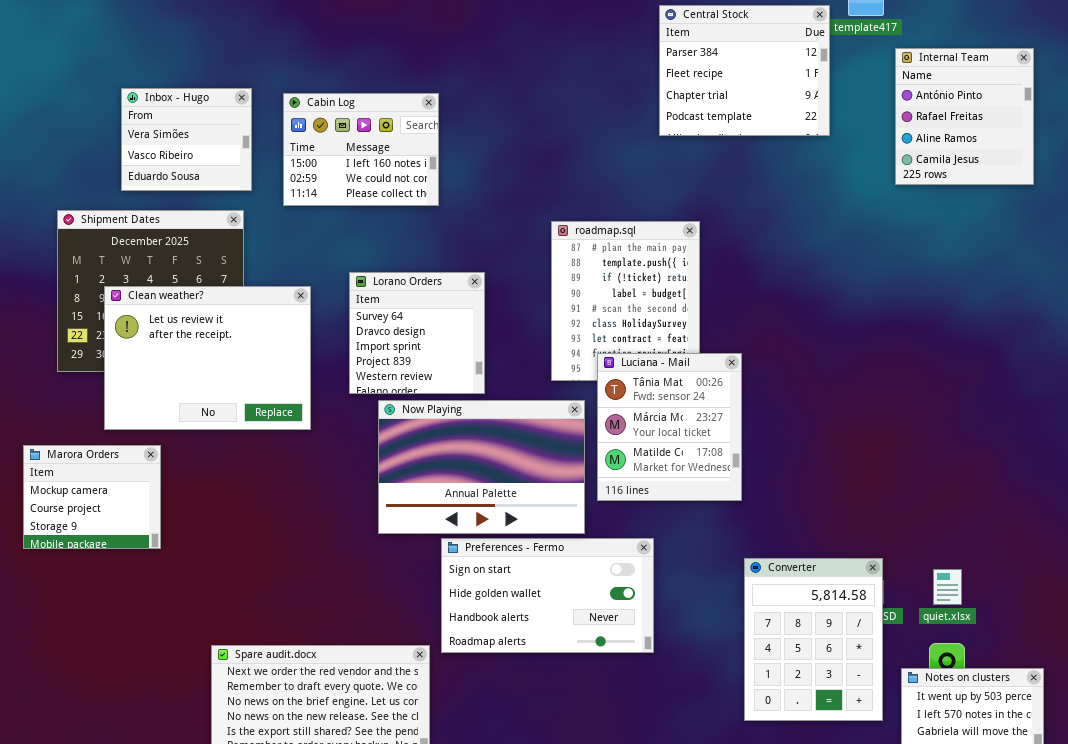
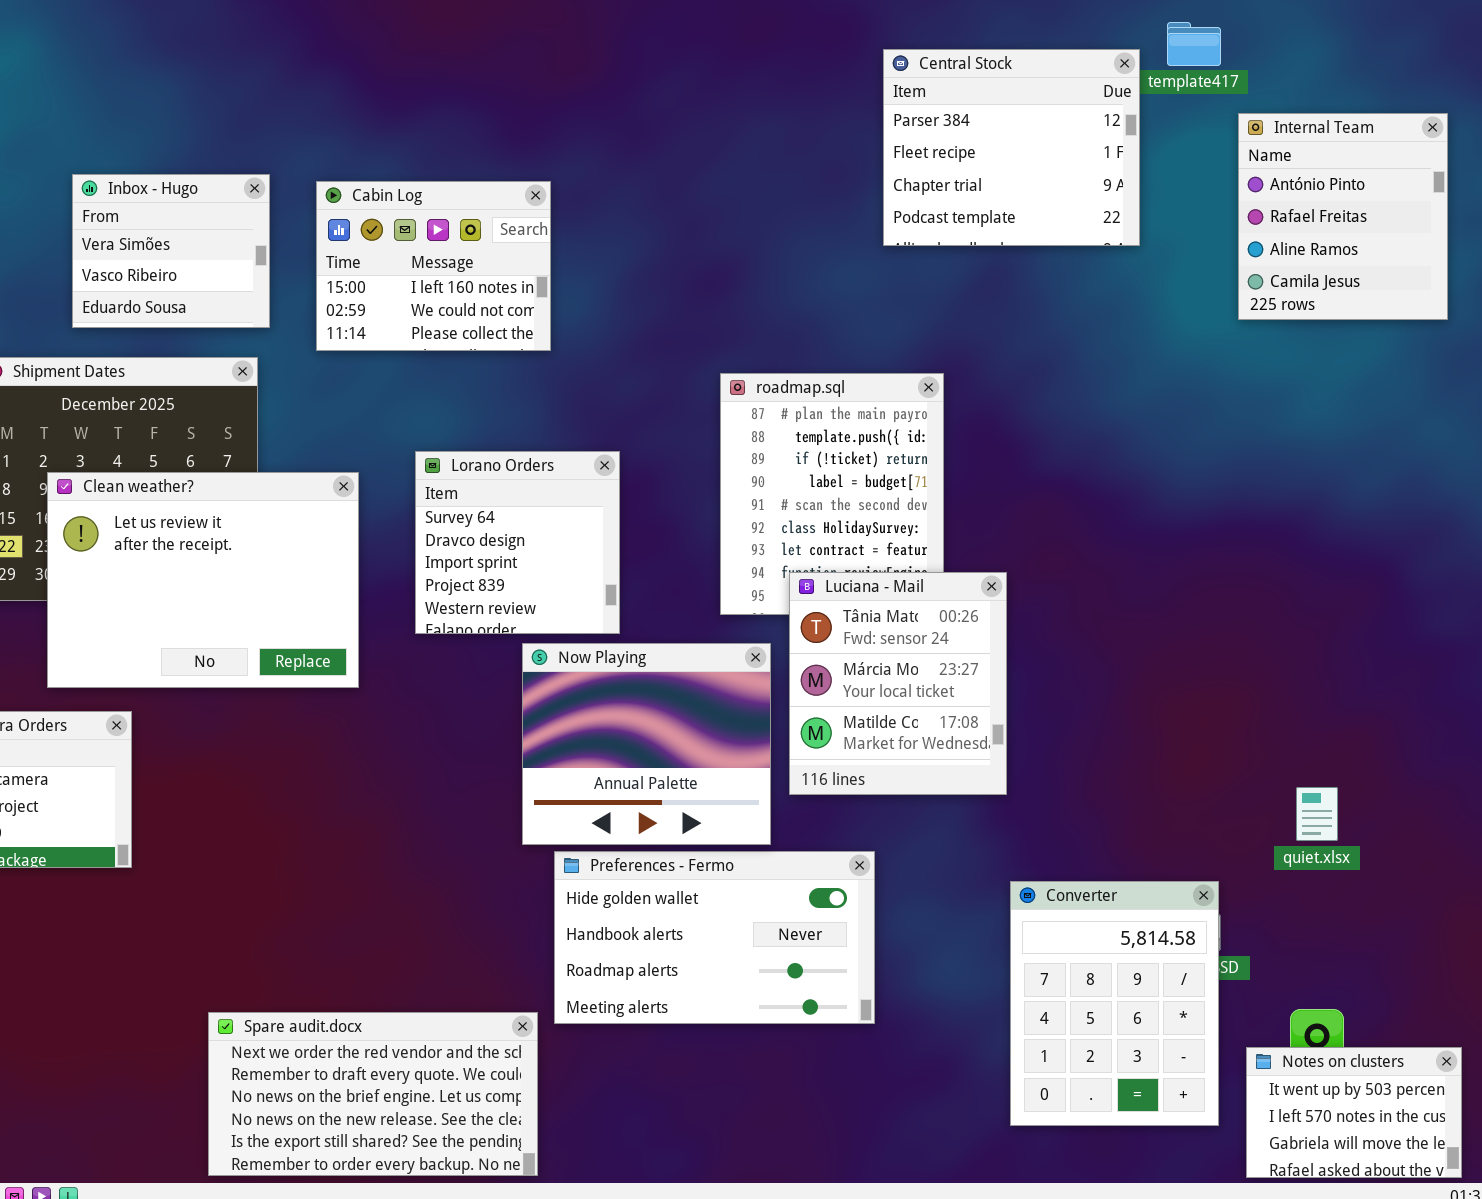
Now Playing: [378,400,585,534] -> [522,643,771,845], resized
Preferences - Fermo: [441,538,654,653] -> [554,851,875,1024], scrolled down 1 row
quiet.xlsx: [933,569,962,605] -> [1296,787,1338,841], moved

